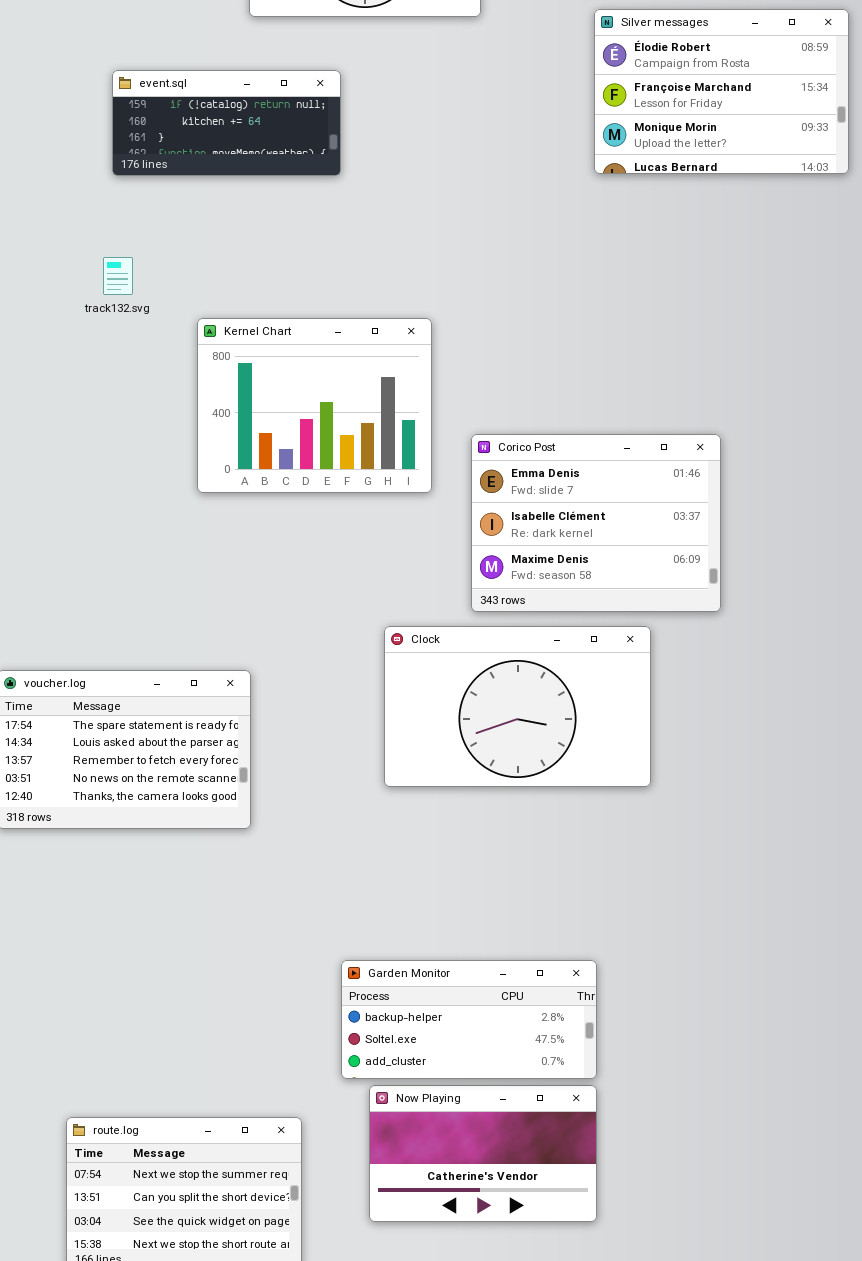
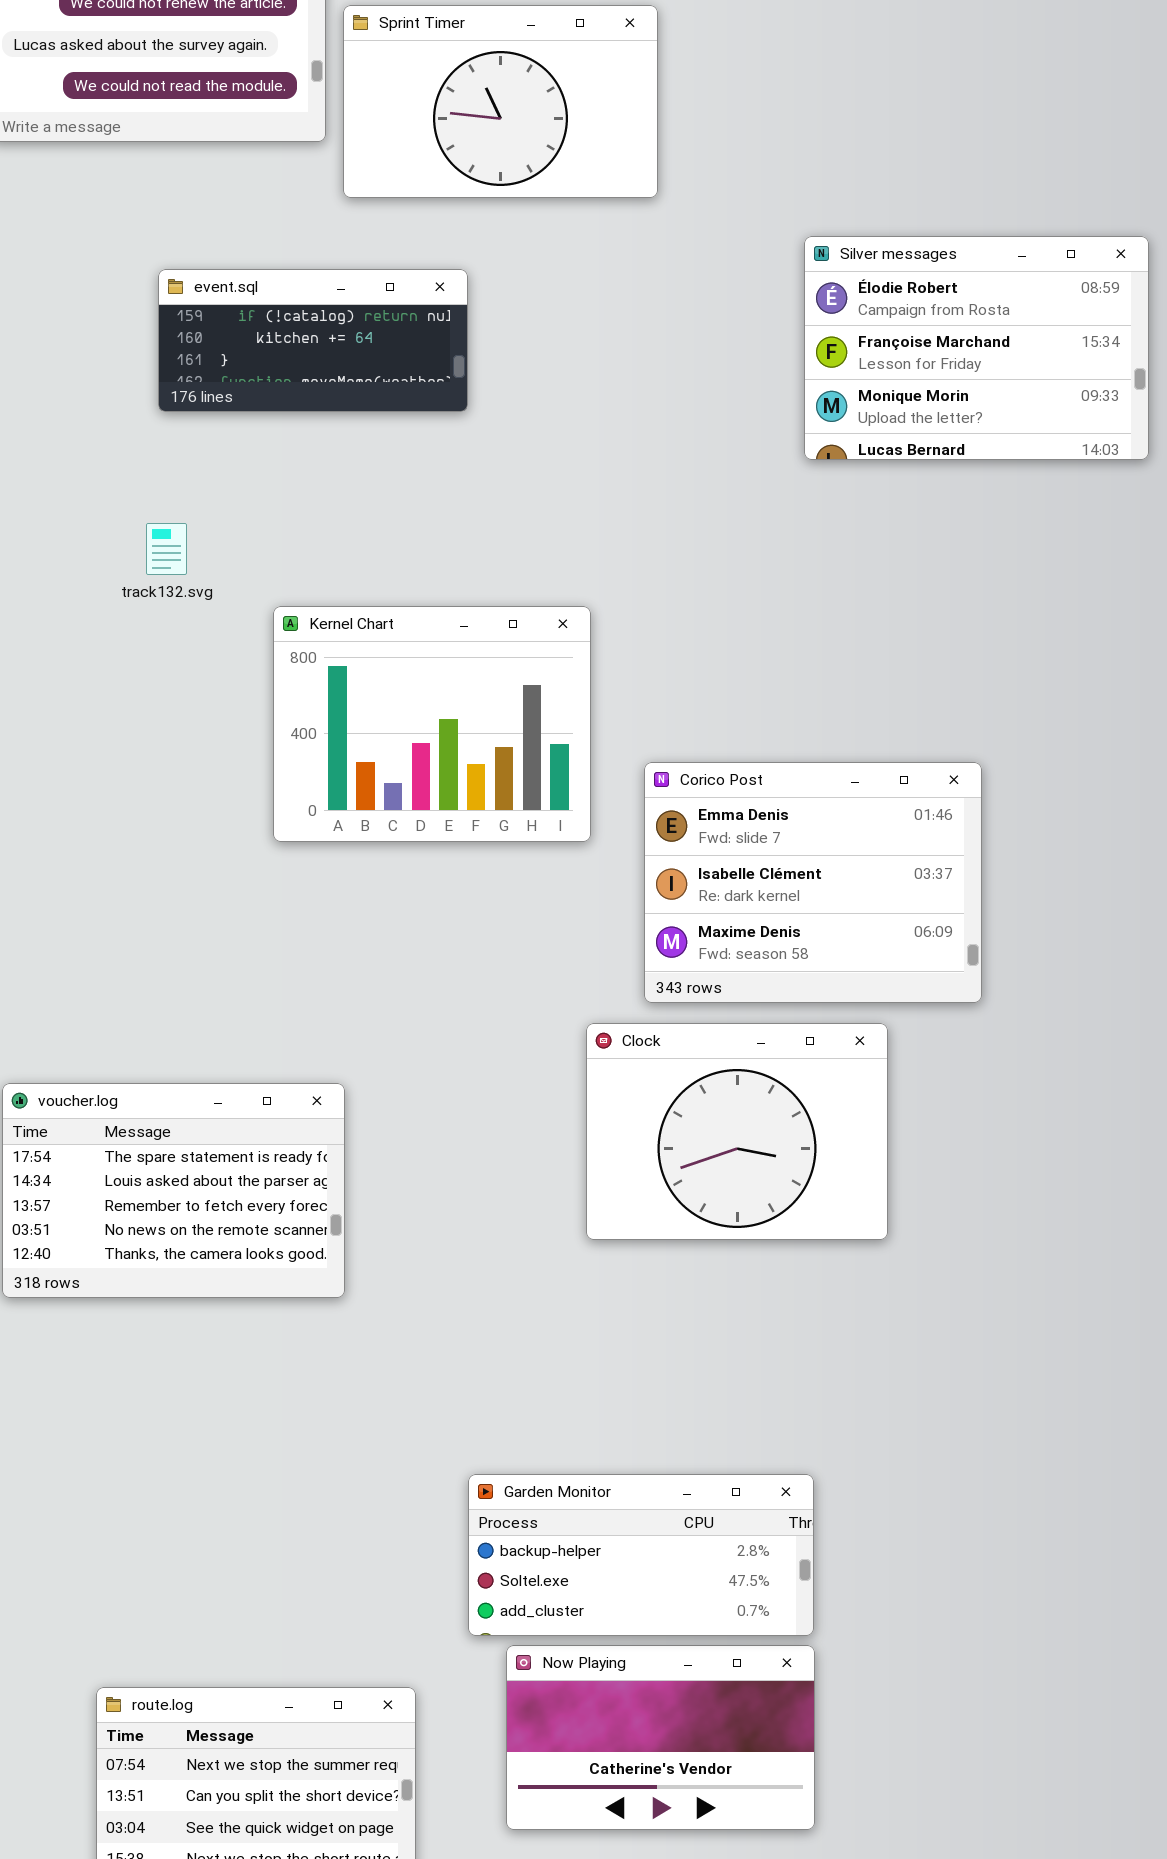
Silver messages: [594,9,849,174] -> [804,236,1149,460], moved
Clock: [384,626,651,787] -> [586,1023,888,1240], resized

